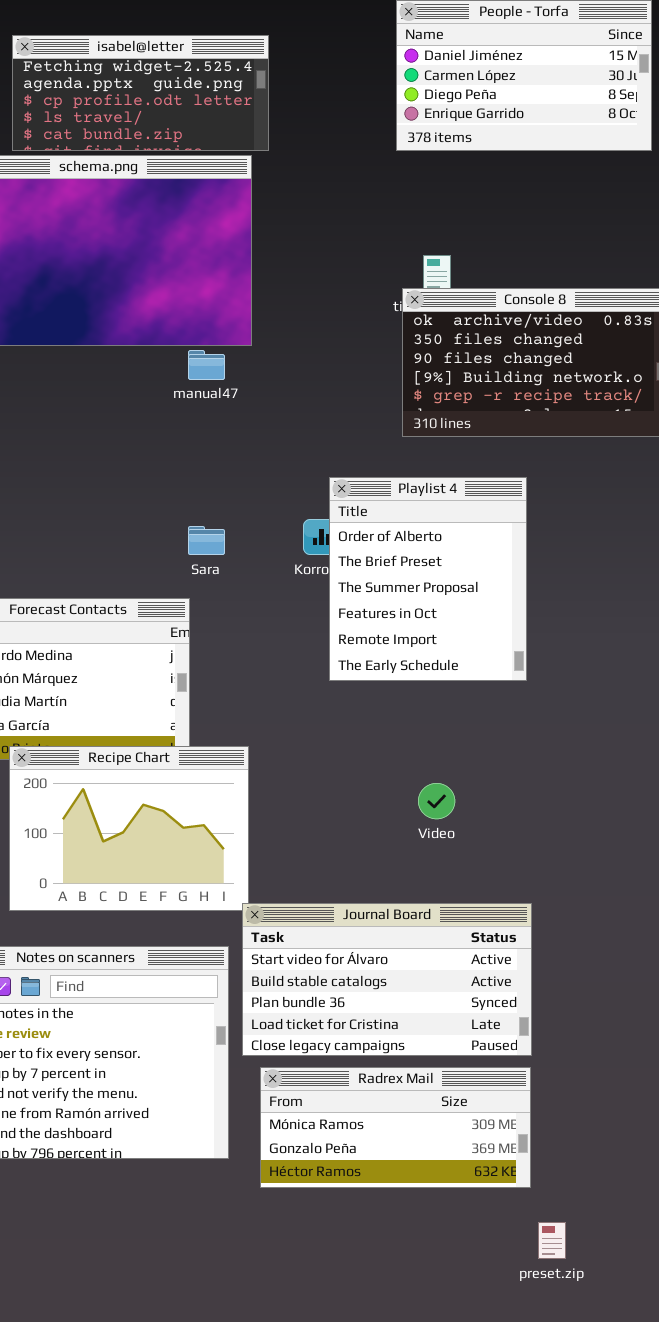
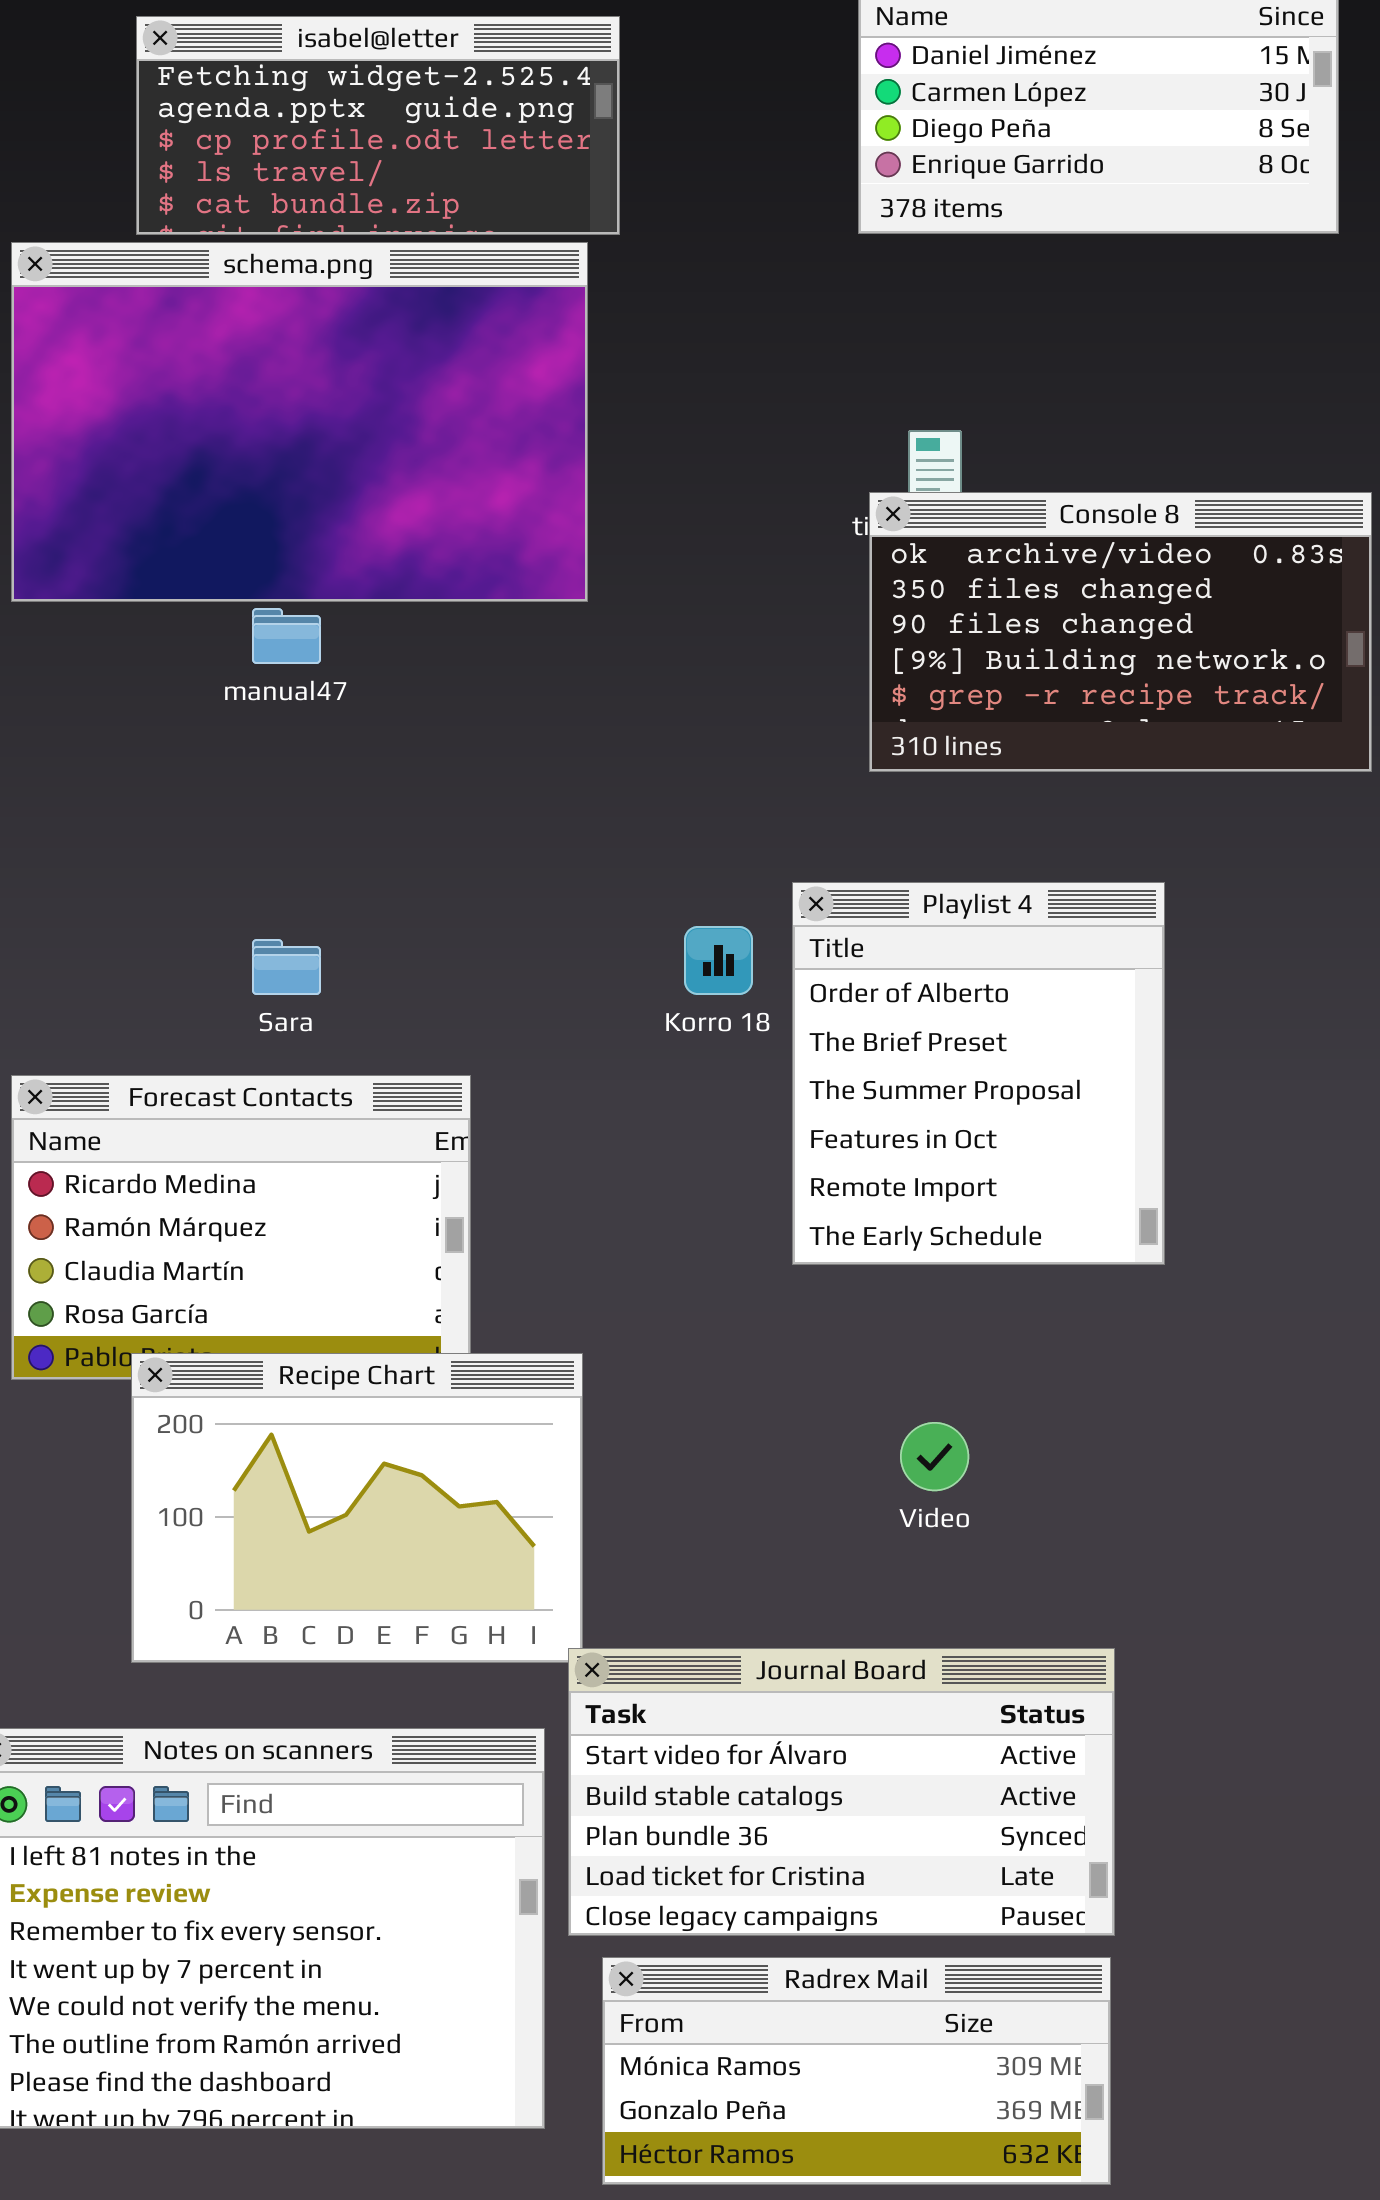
manual47: [188,350,225,380] -> [252,608,321,664], moved
Playlist 4: [329,477,527,681] -> [792,882,1165,1265], moved
Sara: [188,526,225,555] -> [252,939,321,995], moved

